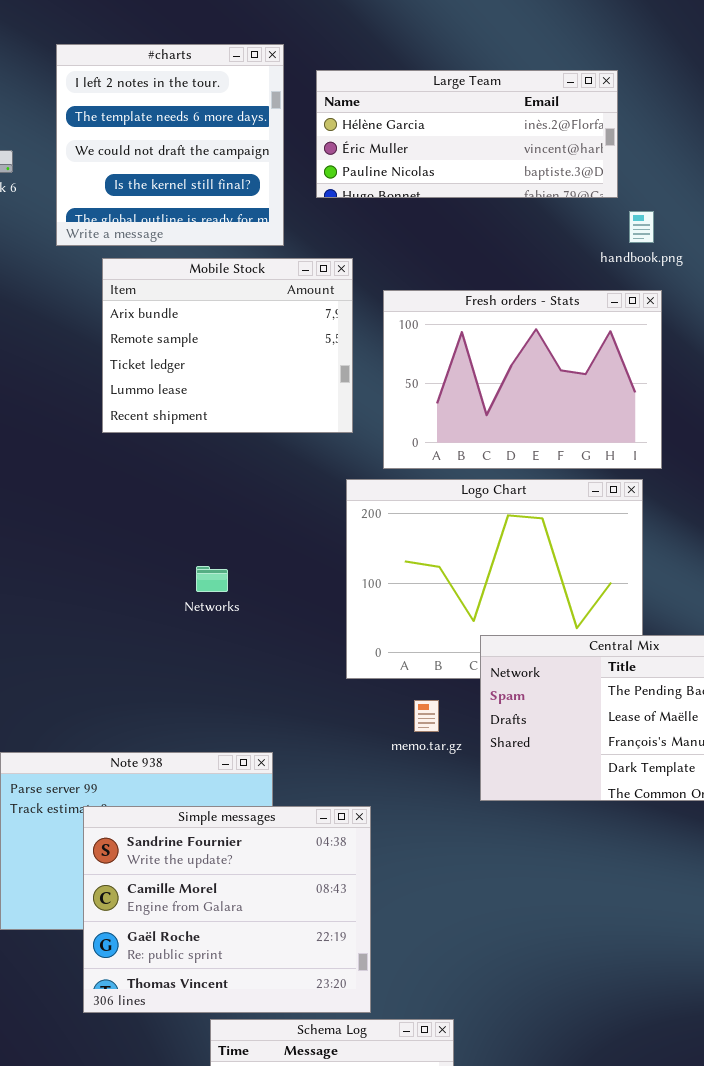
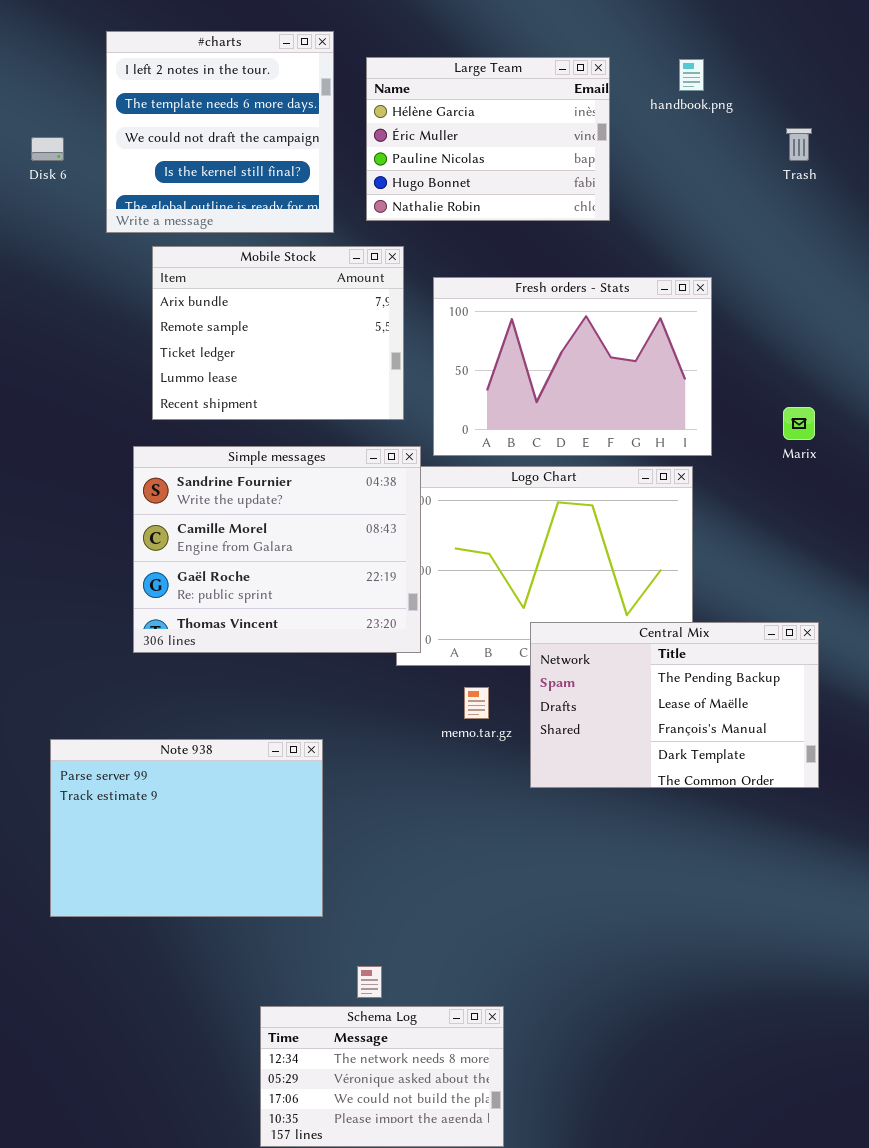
Large Team: [316,70,618,198] -> [366,57,610,221], resized
handbook.png: [629,211,654,243] -> [679,59,704,91], moved
Simple messages: [83,806,371,1013] -> [133,446,421,653], moved

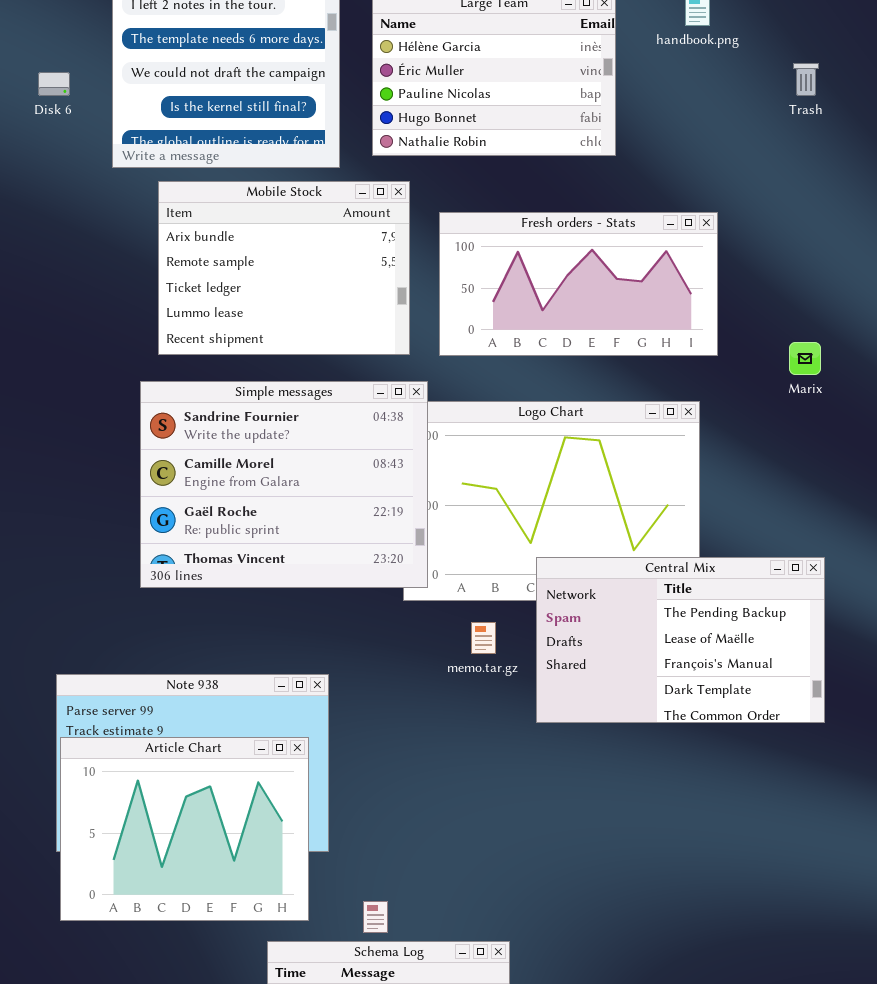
Fresh orders - Stats: [433,277,712,456] -> [439,212,718,356], resized
Article Chart: none -> [60,737,309,921], opened

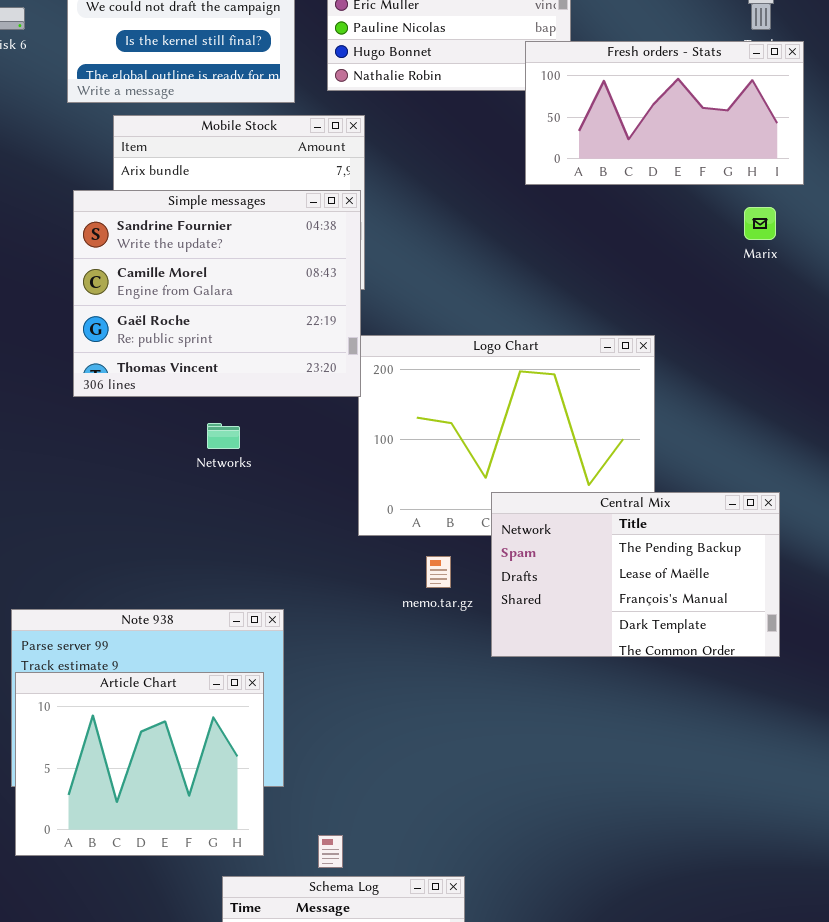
Fresh orders - Stats: [439,212,718,356] -> [525,41,804,185], moved
Marix: [789,342,821,375] -> [744,207,776,240], moved
Simple messages: [140,381,428,588] -> [73,190,361,397], moved

